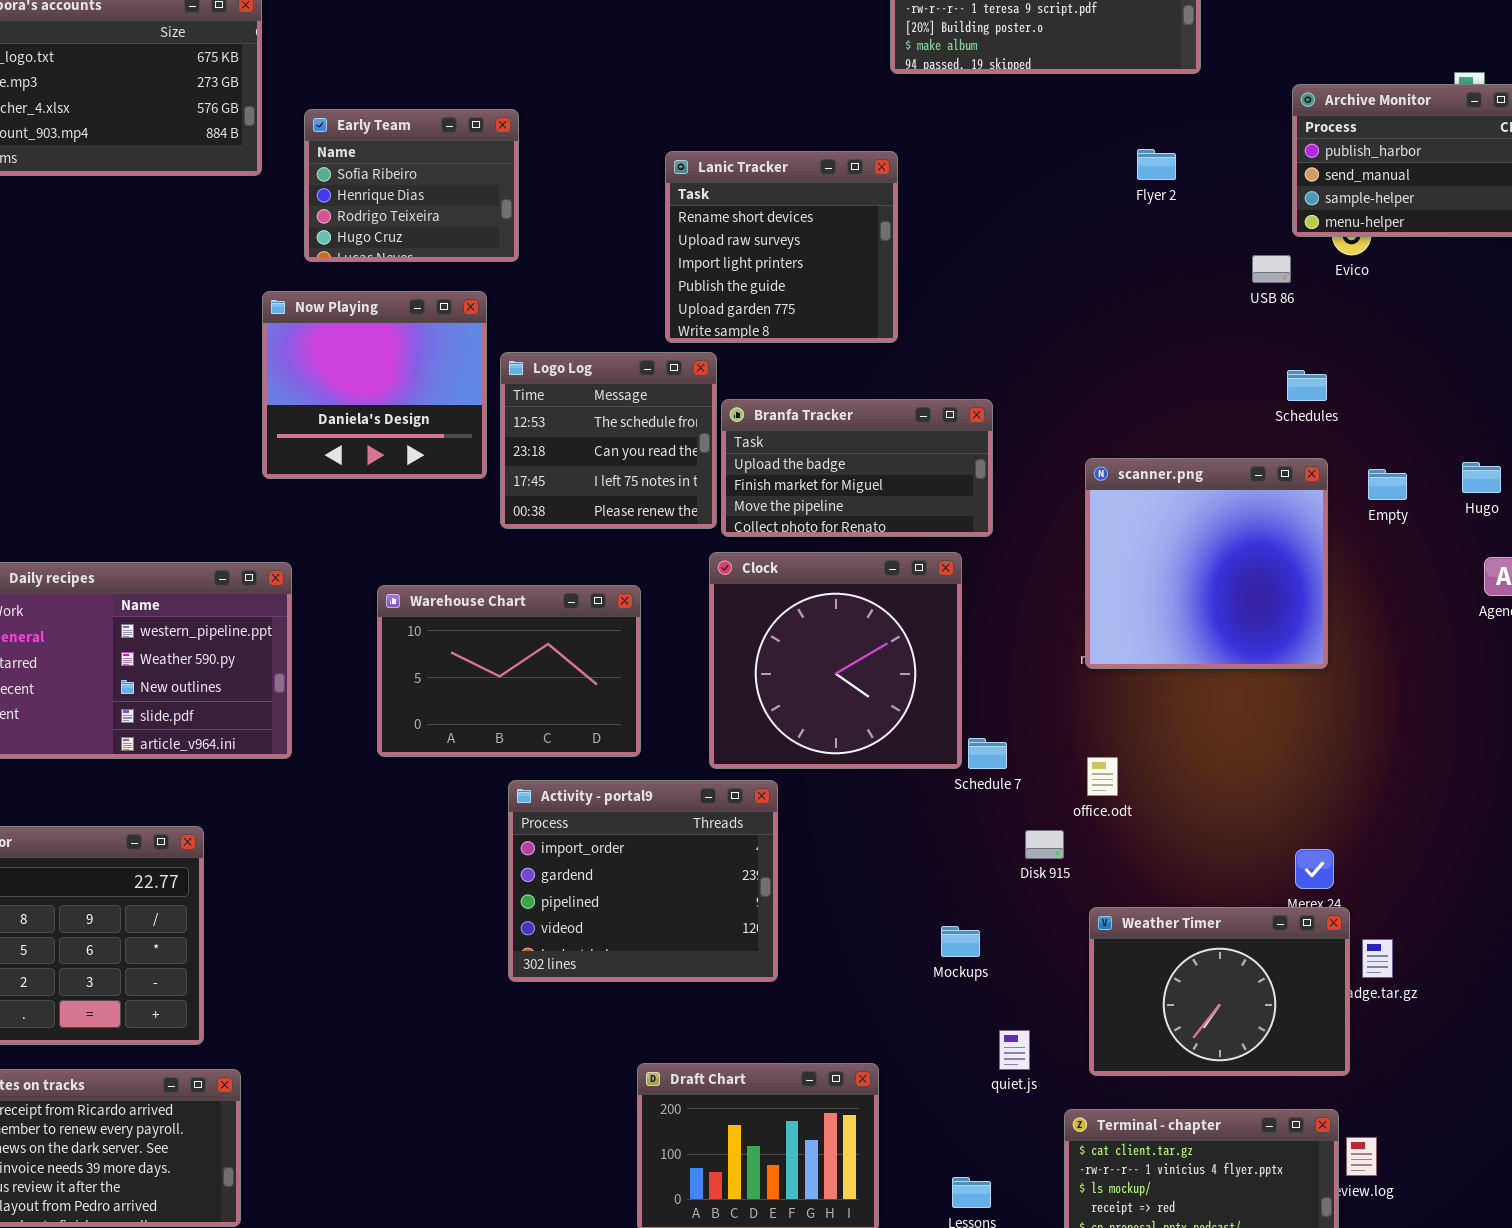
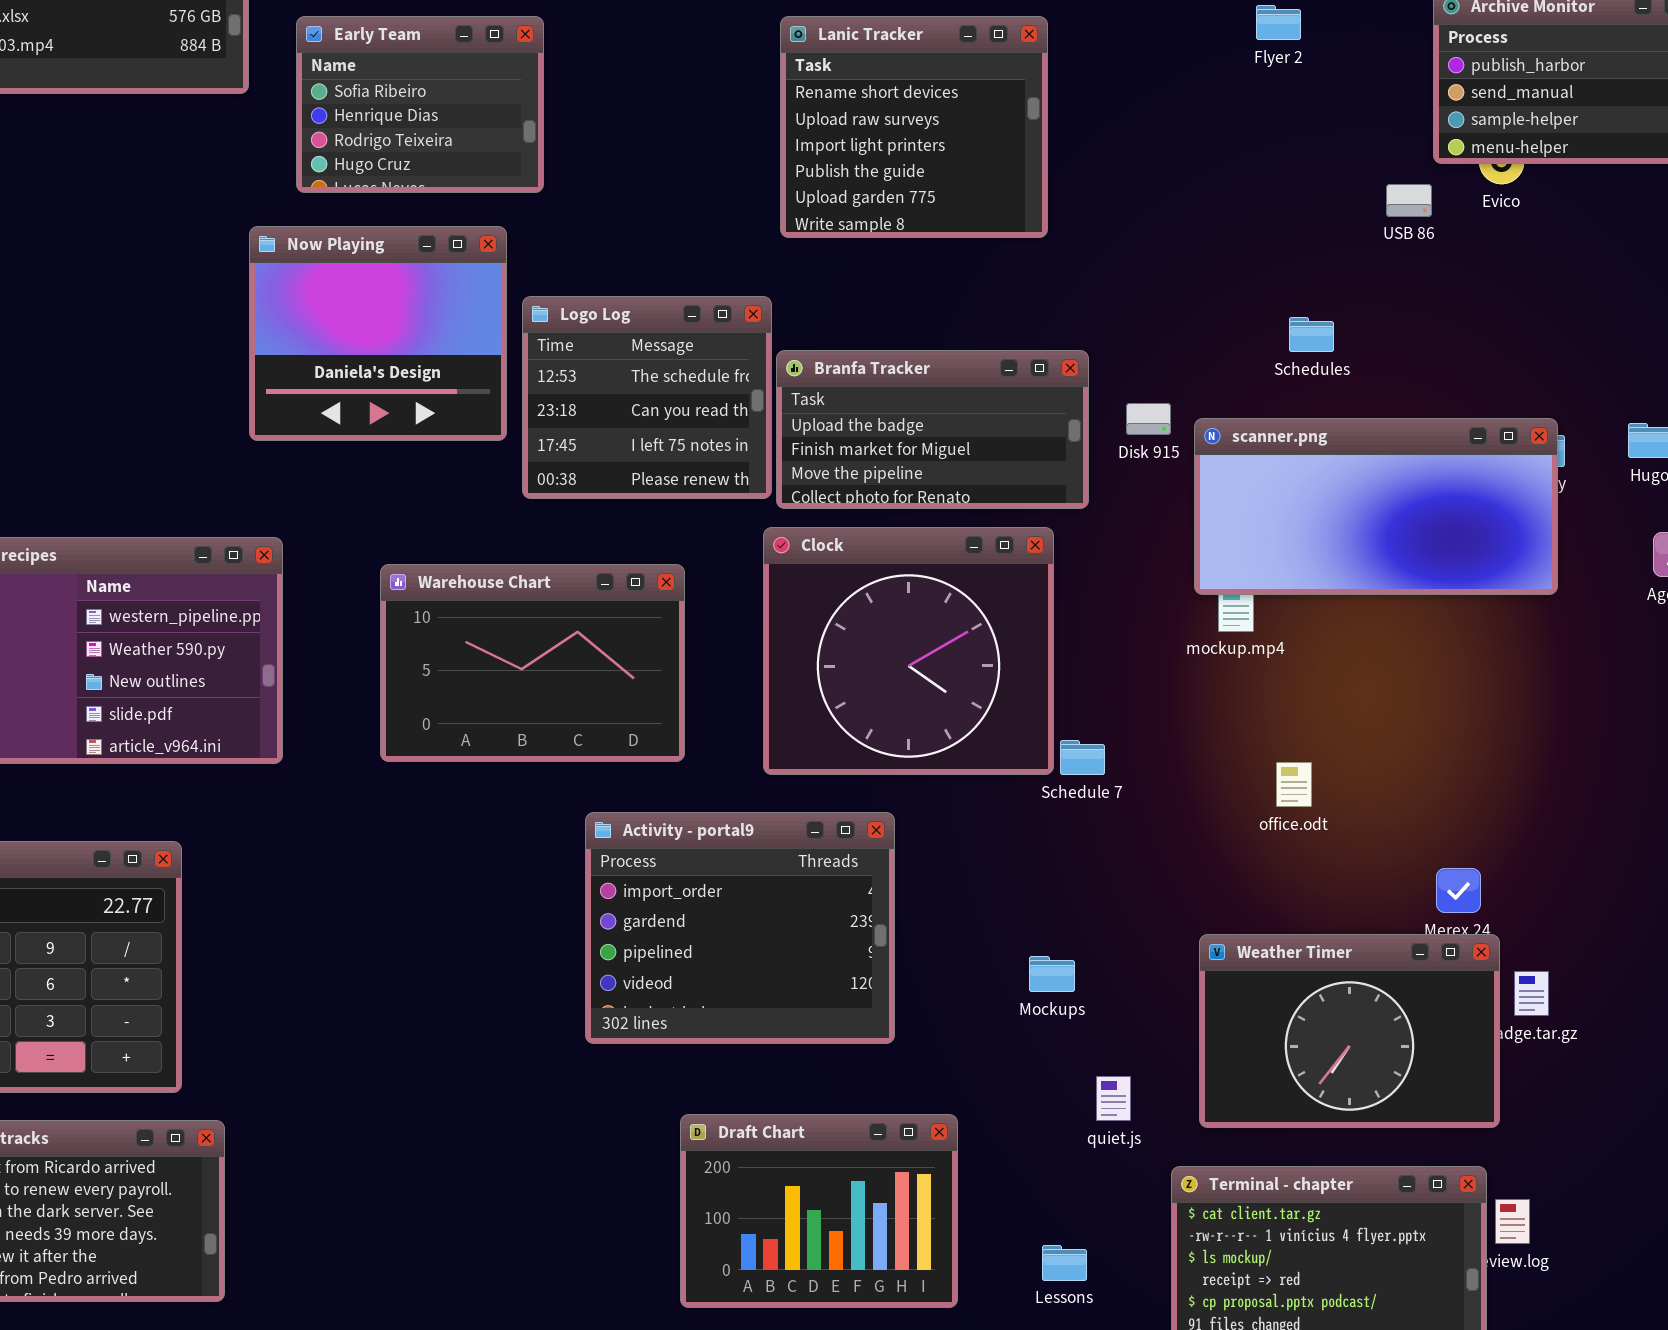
Flyer 2: [1137,149,1176,180] -> [1256,5,1301,40], moved
Lanic Tracker: [665,151,898,343] -> [780,16,1048,238], moved
Schedules: [1287,370,1327,401] -> [1289,317,1334,352], moved
scanner.png: [1085,458,1328,669] -> [1194,418,1558,595], resized
office.odt: [1087,757,1118,796] -> [1276,762,1312,807], moved
Activity - portal9: [508,780,778,982] -> [585,812,895,1044], moved
Disk 915: [1025,830,1064,859] -> [1126,403,1171,435], moved

